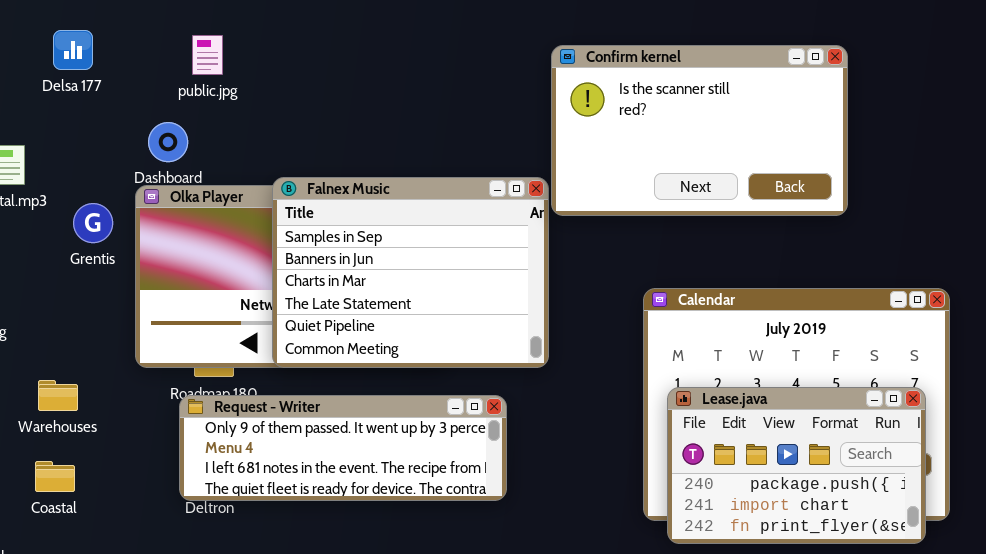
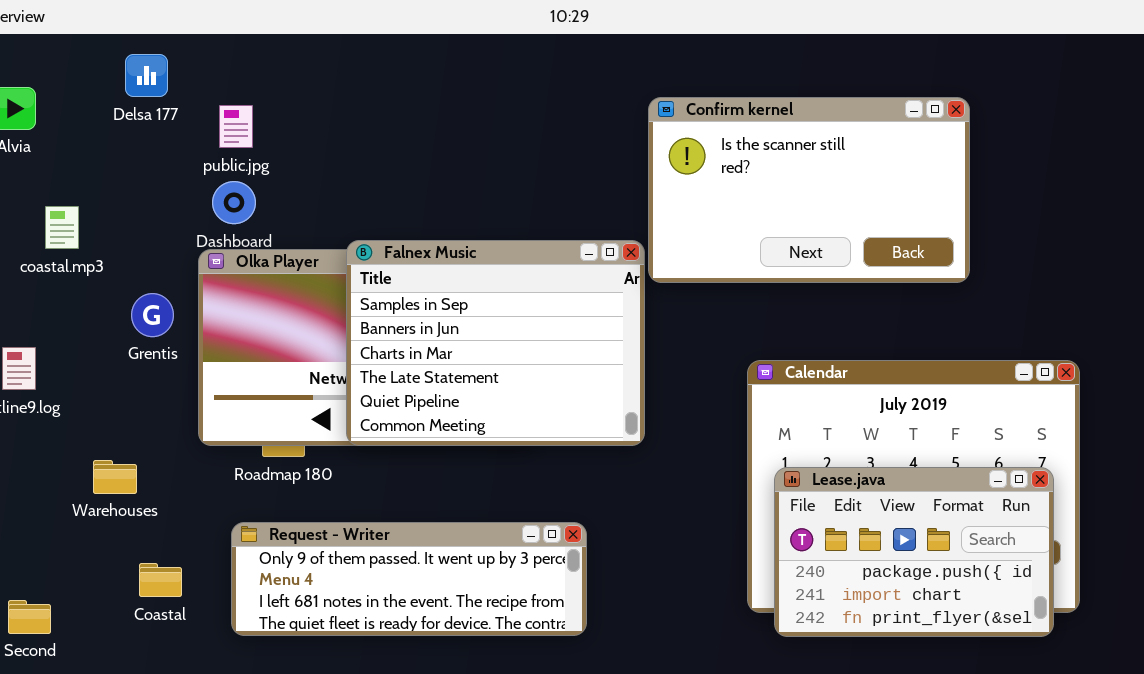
Delsa 177: [53,30,93,70] -> [125,54,168,97], moved
public.jpg: [192,35,223,75] -> [219,105,253,148], moved
Grentis: [73,203,113,243] -> [131,293,174,337], moved
Request - Writer: [179,395,507,501] -> [231,522,587,636], moved
Coastal: [35,461,75,492] -> [139,563,182,597], moved

